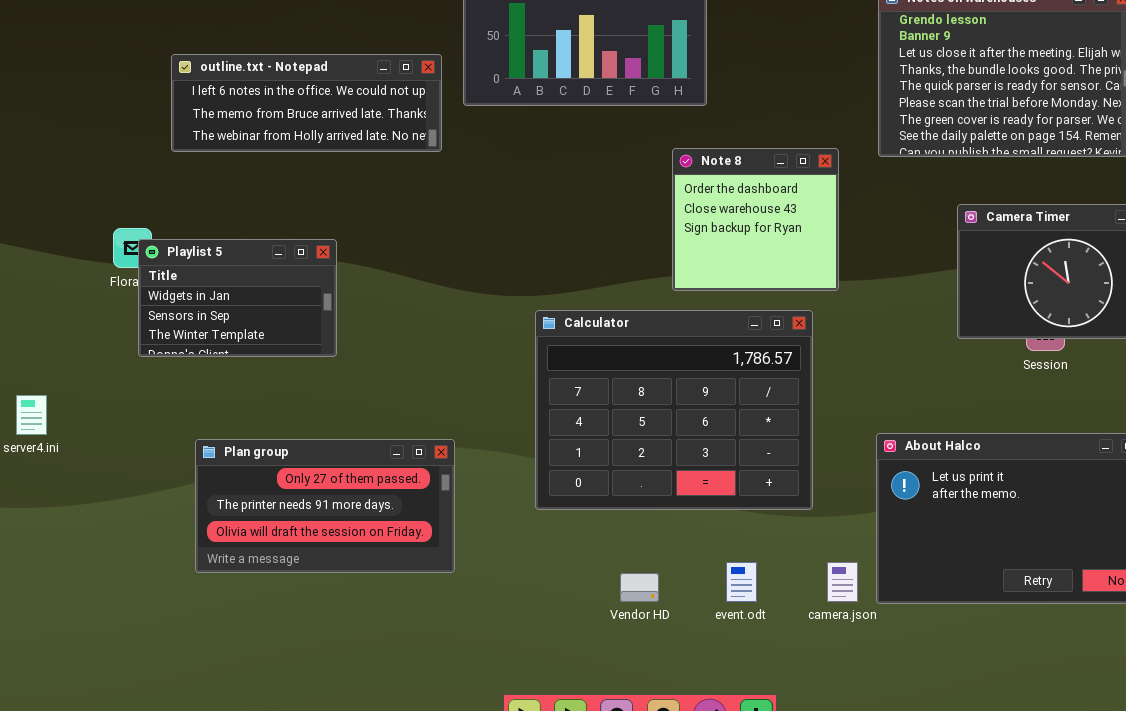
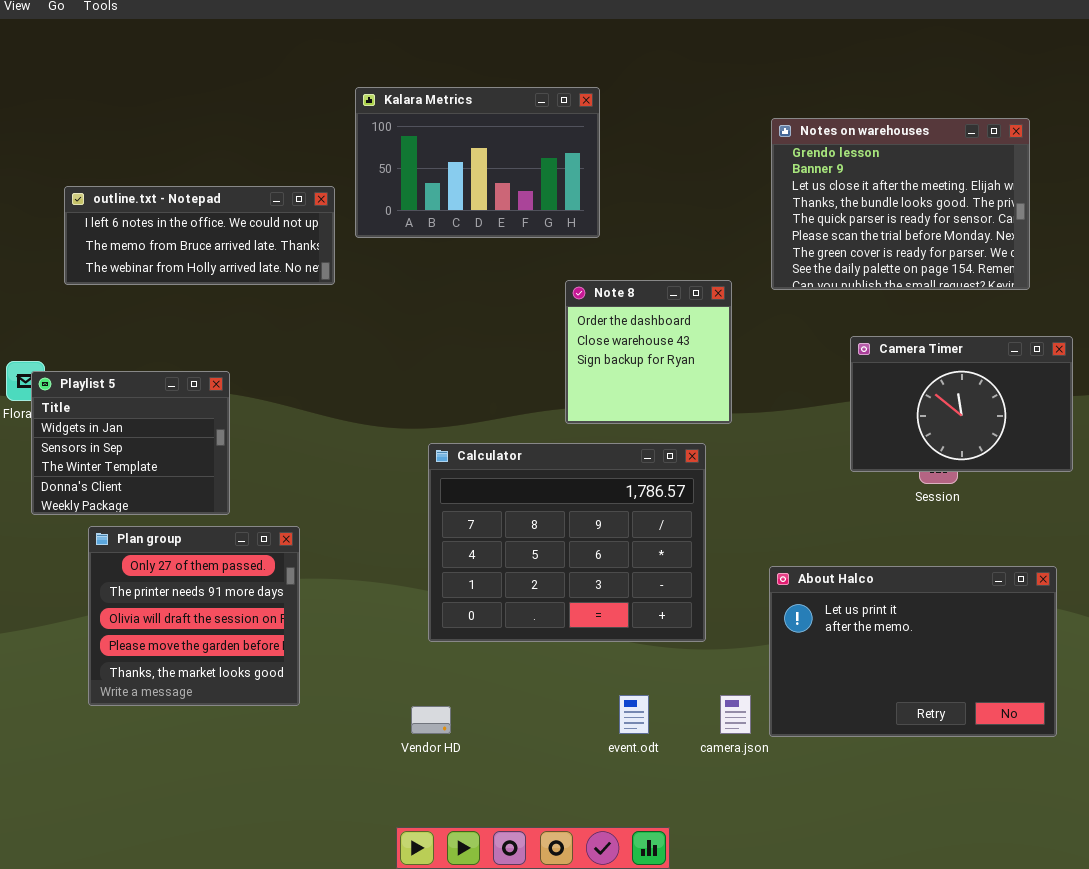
Playlist 5: [138,239,337,357] -> [31,371,230,515], resized
Plan group: [195,439,455,573] -> [88,526,300,706], resized
Vendor HD: [620,573,659,602] -> [411,706,451,734], moved

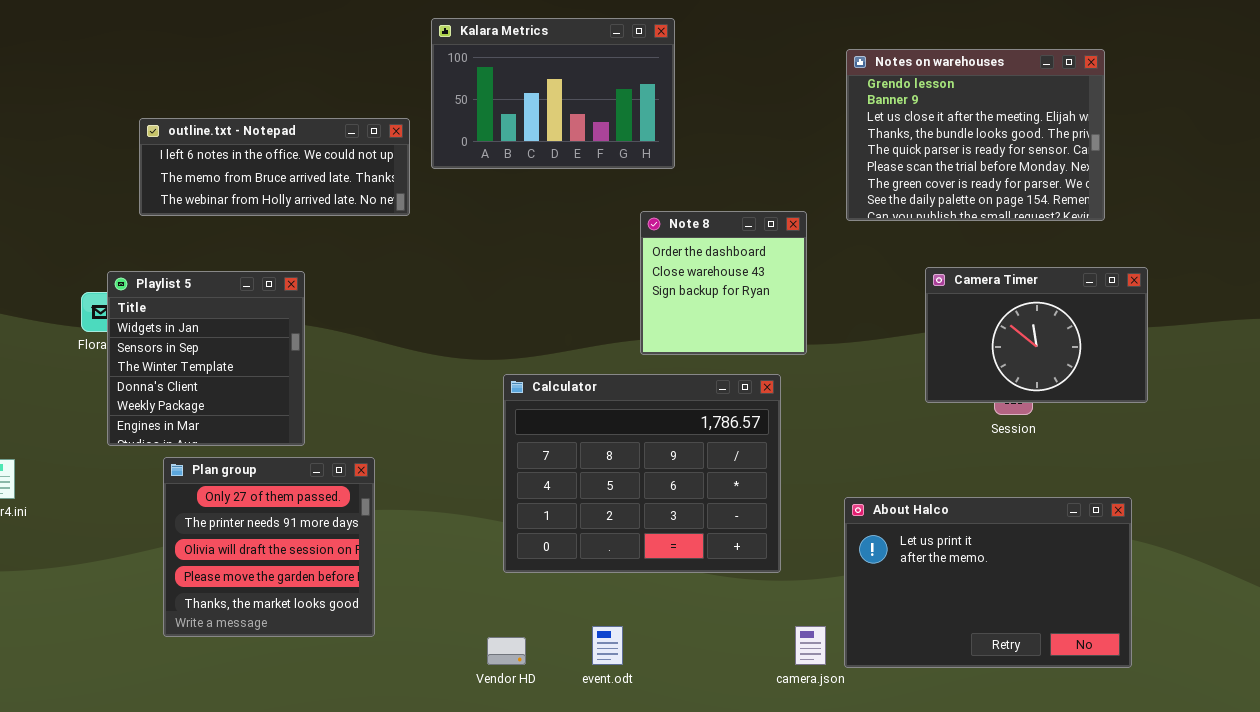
Playlist 5: [31,371,230,515] -> [107,271,305,446], resized
event.odt: [619,695,649,734] -> [592,626,623,665], moved

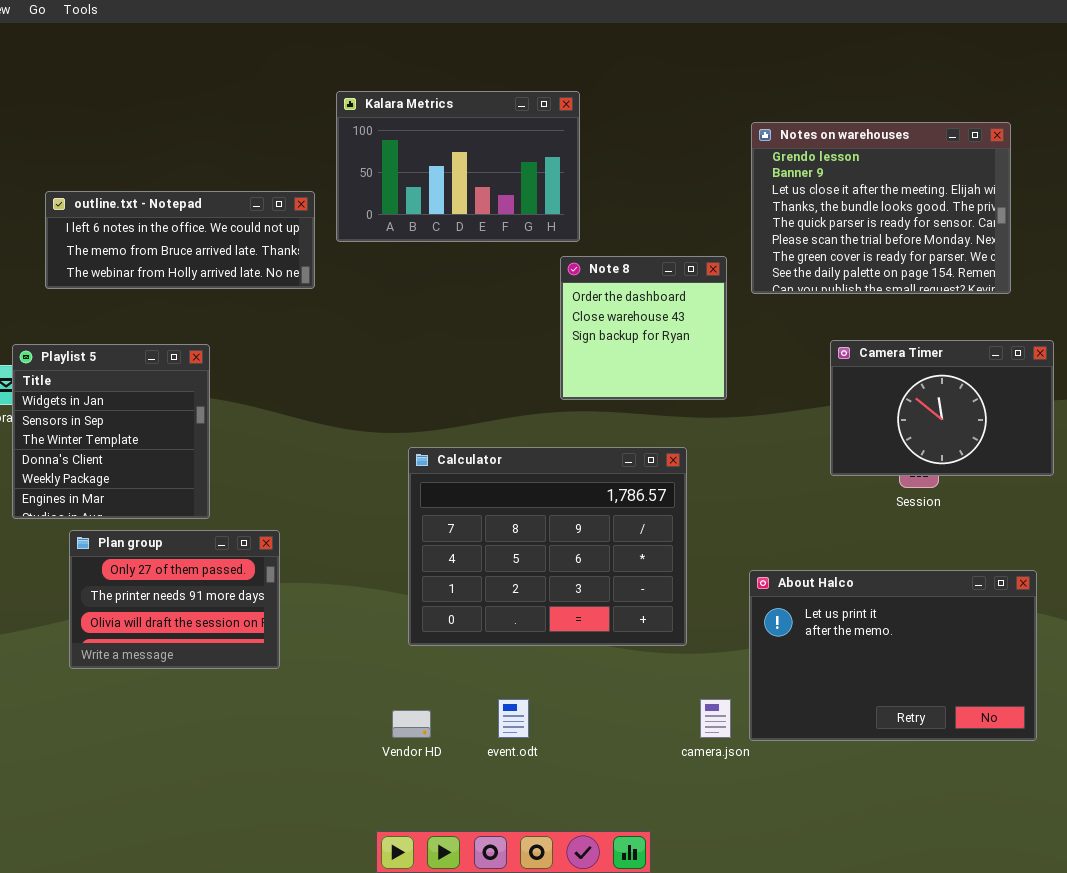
Note 8: [640,211,807,355] -> [560,256,727,400], moved
Plan group: [163,457,375,637] -> [69,530,280,669], resized

